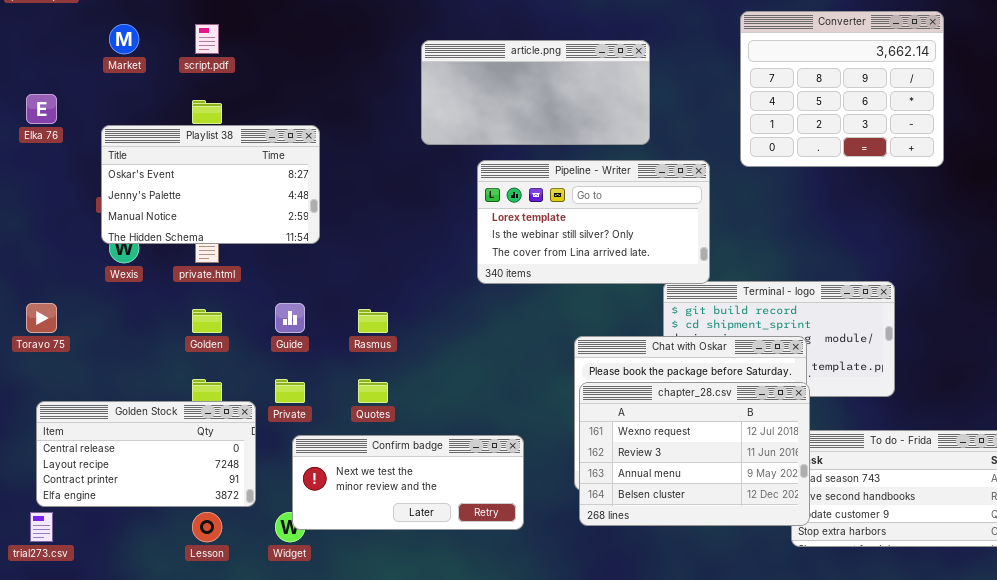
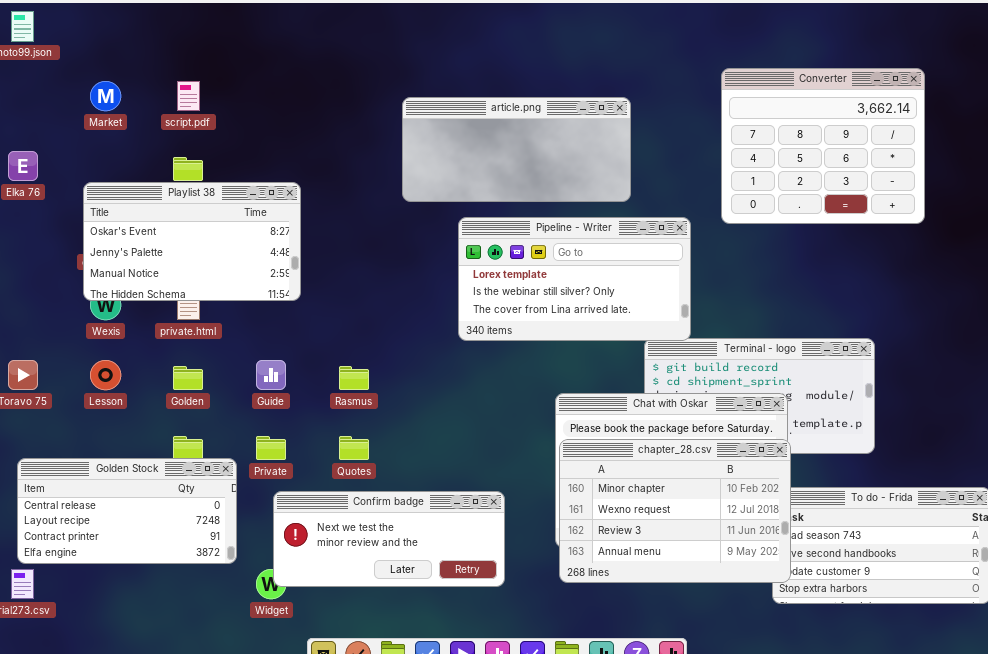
chapter_28.csv: [579,382,810,526] -> [559,439,791,583], scrolled up 1 row
Lesson: [192,512,222,542] -> [90,360,121,390], moved

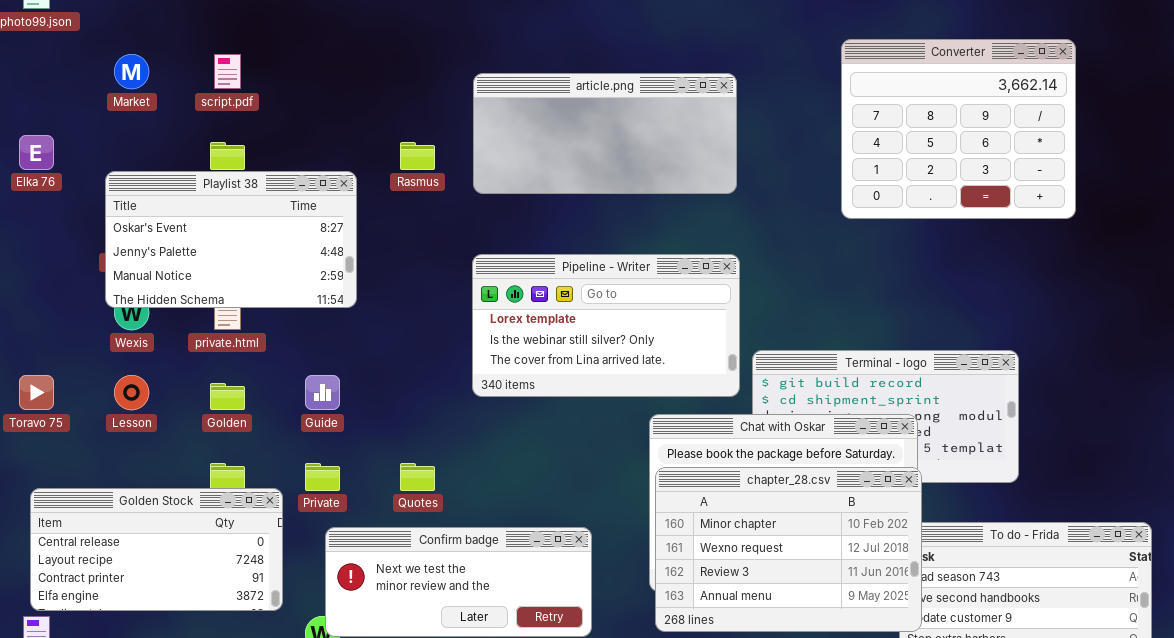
Pipeline - Writer: [458,217,691,341] -> [472,254,740,397], moved
Rasmus: [339,366,369,390] -> [400,142,435,170], moved

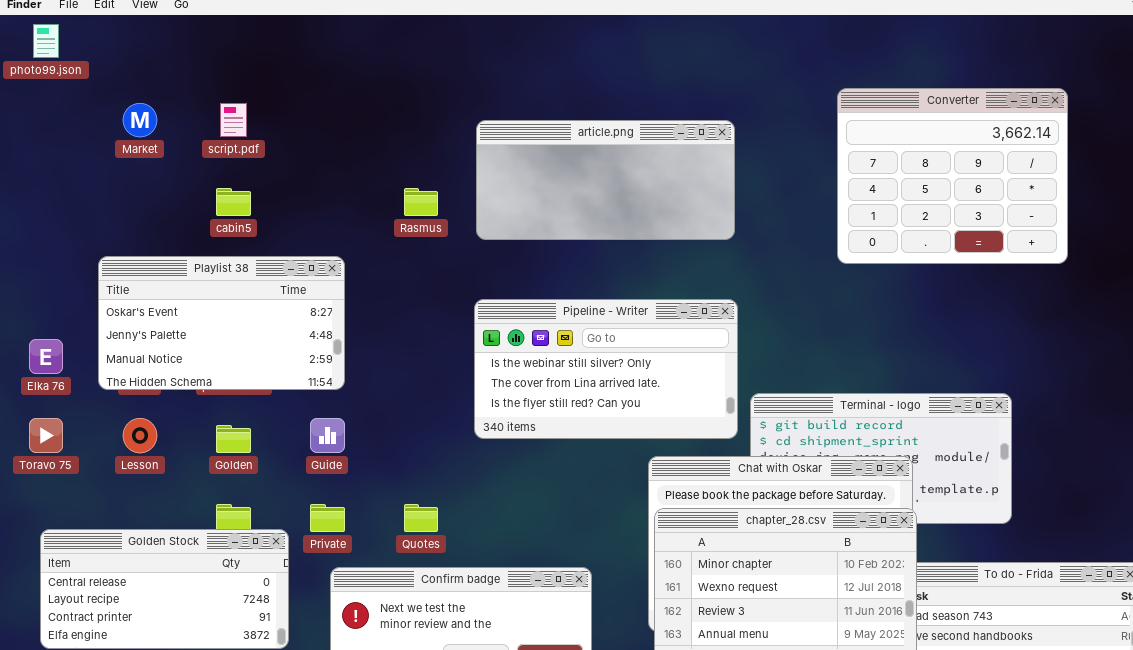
Elka 76: [19,135,54,170] -> [29,339,63,374], moved
Playlist 38: [105,171,357,308] -> [98,256,345,390], moved
Pipeline - Writer: [472,254,740,397] -> [474,299,738,439], scrolled down 1 row

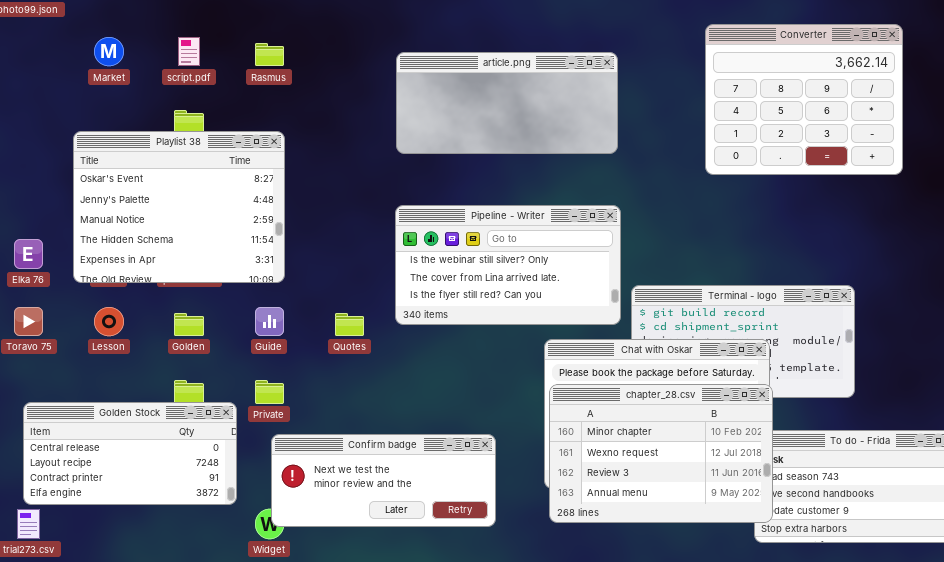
Rasmus: [404,188,438,216] -> [255,43,284,66], moved
Playlist 38: [98,256,345,390] -> [73,131,285,283], resized
Quotes: [404,504,438,532] -> [335,313,364,336], moved

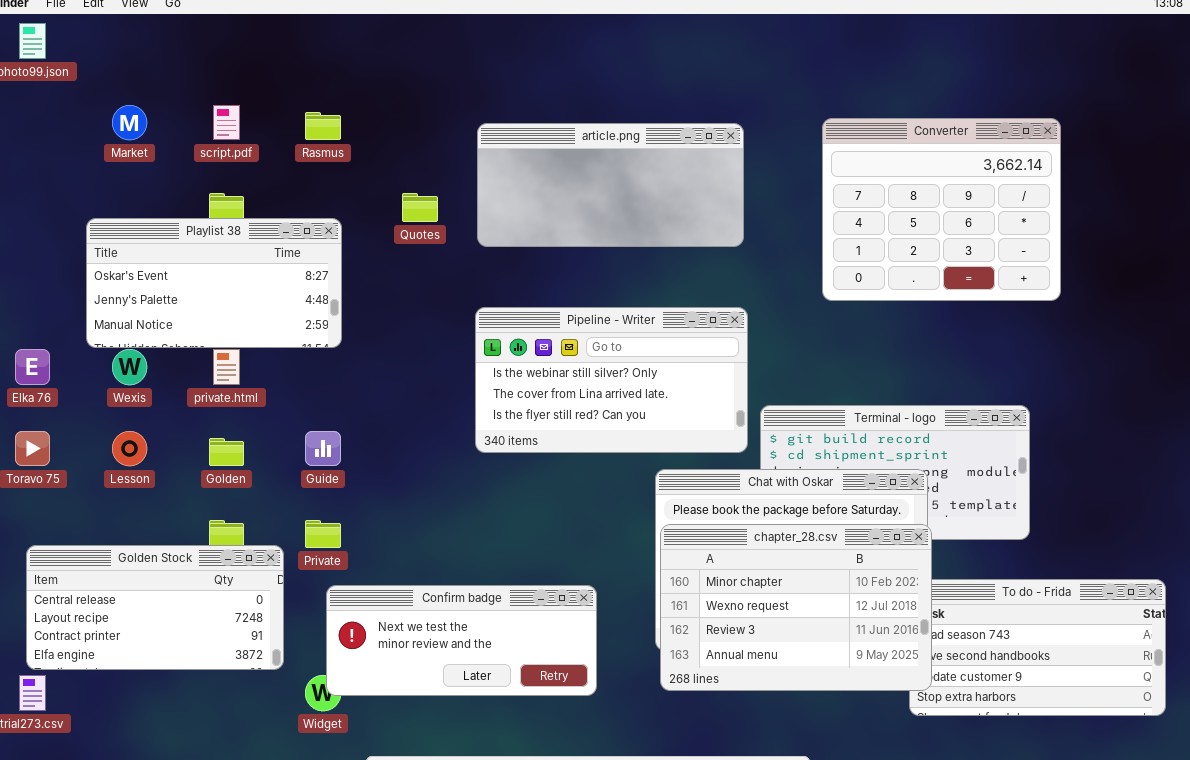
Converter: [705,24,903,175] -> [822,118,1061,301], moved
Playlist 38: [73,131,285,283] -> [86,218,342,348], resized
Quotes: [335,313,364,336] -> [402,193,438,222], moved

